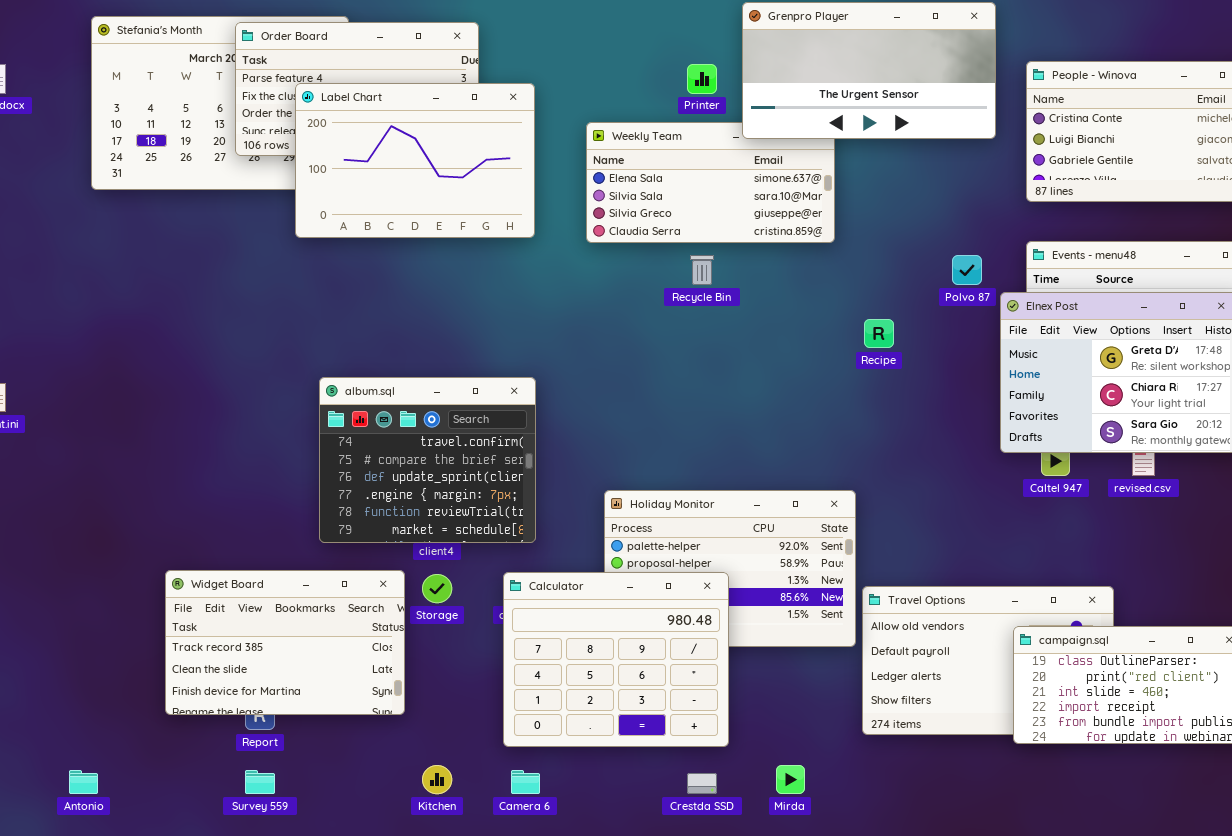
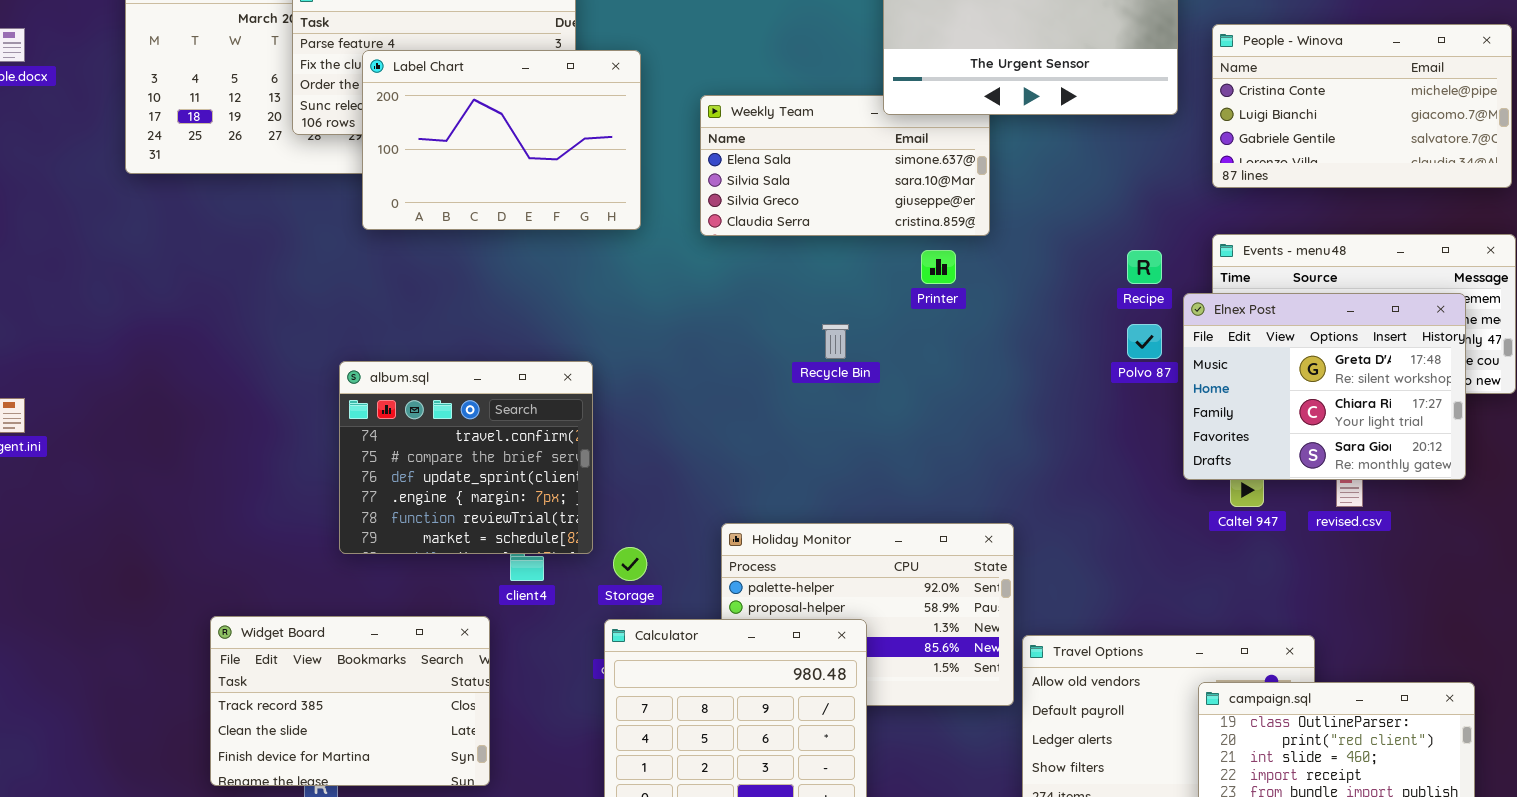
Printer: [687,64,717,94] -> [921,250,956,284], moved
Recycle Bin: [690,255,714,285] -> [822,324,849,359], moved
Polvo 87: [952,255,982,285] -> [1127,324,1162,359], moved
Recipe: [864,319,894,348] -> [1127,250,1162,284], moved
album.sql: [319,377,536,543] -> [339,361,593,554], moved
Storage: [422,574,452,603] -> [613,547,647,581], moved

